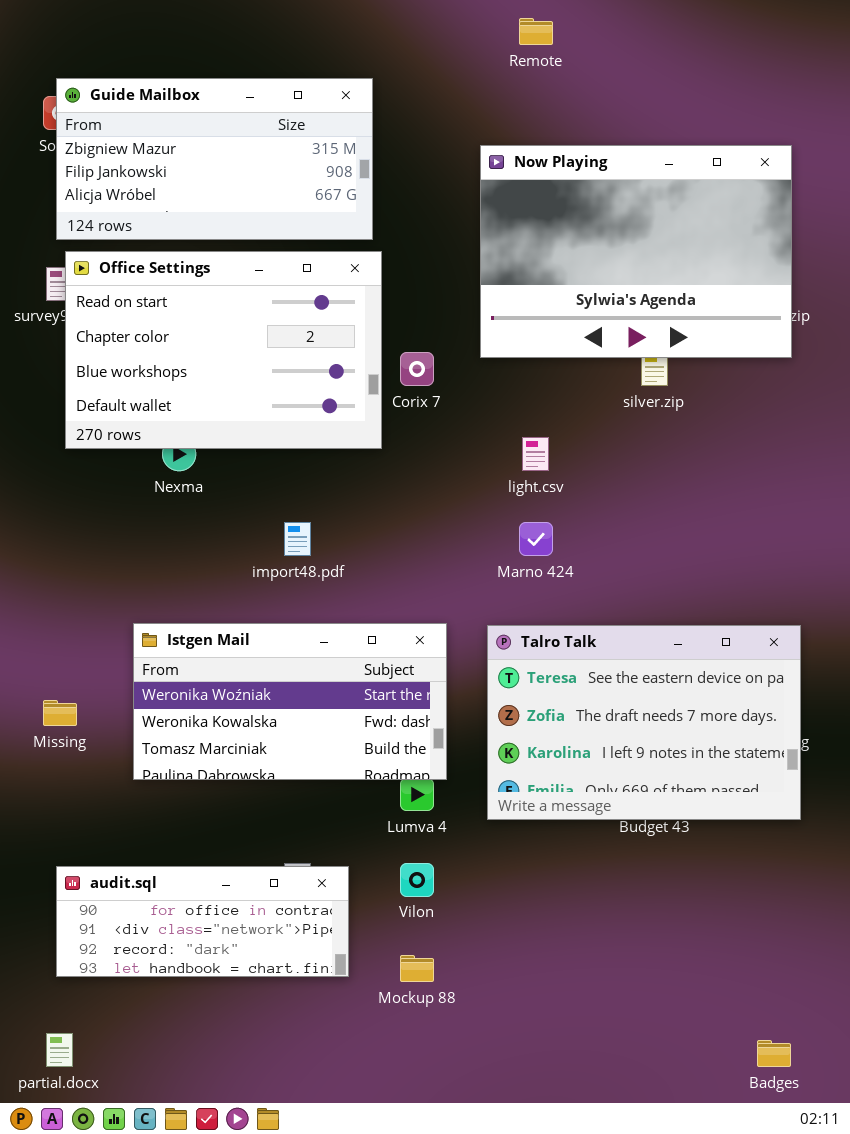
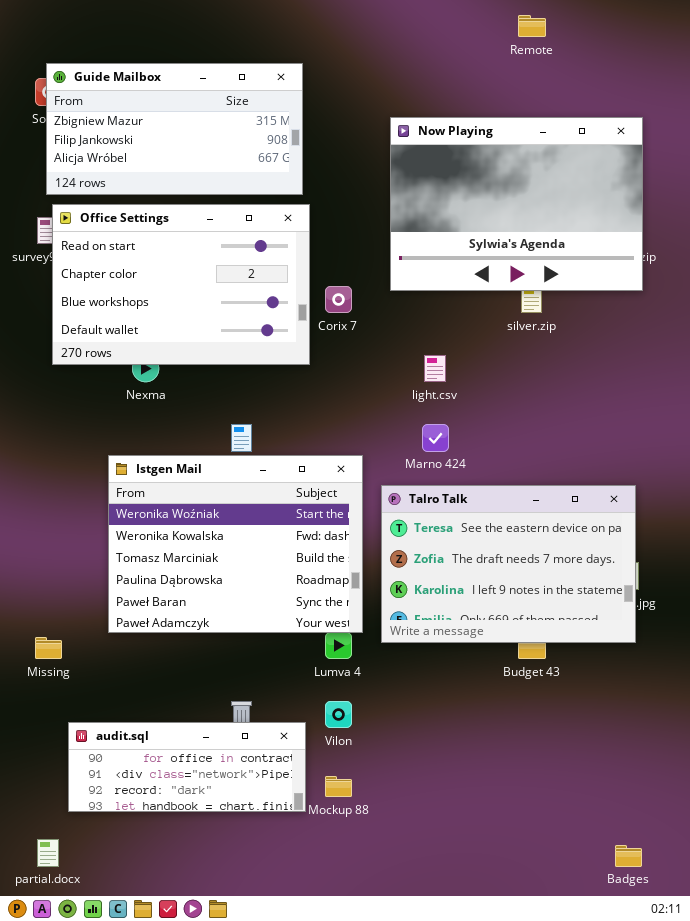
Remote: [519,18,553,45] -> [518,15,546,37], moved
Istgen Mail: [133,623,447,780] -> [108,455,363,633], resized
Talro Talk: [487,625,801,820] -> [381,485,636,643], moved
Missing: [43,700,77,726] -> [35,637,62,659], moved
audit.sql: [56,866,349,977] -> [68,722,306,812], moved

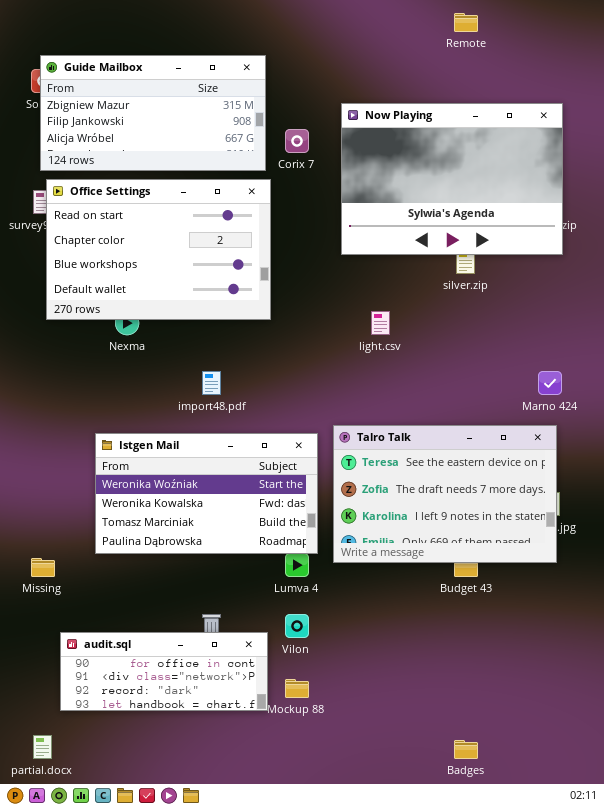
Corix 7: [325,286,352,313] -> [285,129,309,153], moved
Marno 424: [422,424,449,452] -> [538,371,562,395], moved
Istgen Mail: [108,455,363,633] -> [95,433,318,554], resized
Badges: [615,845,642,867] -> [454,740,478,759], moved

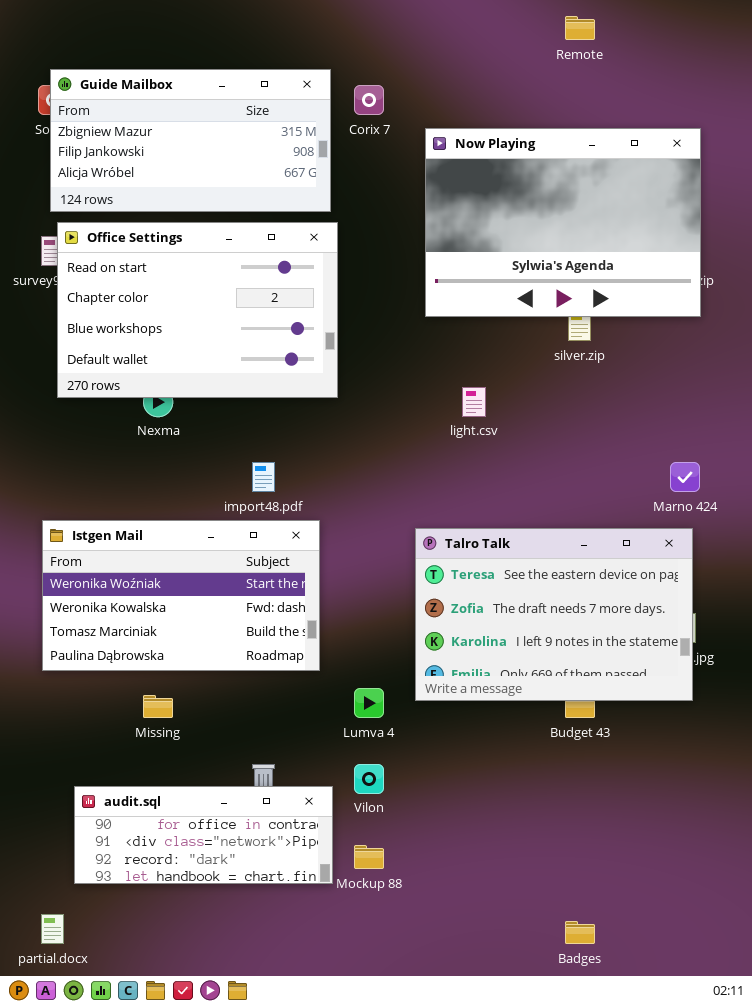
Corix 7: [285,129,309,153] -> [354,85,384,115], moved
Istgen Mail: [95,433,318,554] -> [42,520,320,671], moved
Missing: [31,558,55,577] -> [143,695,173,718], moved

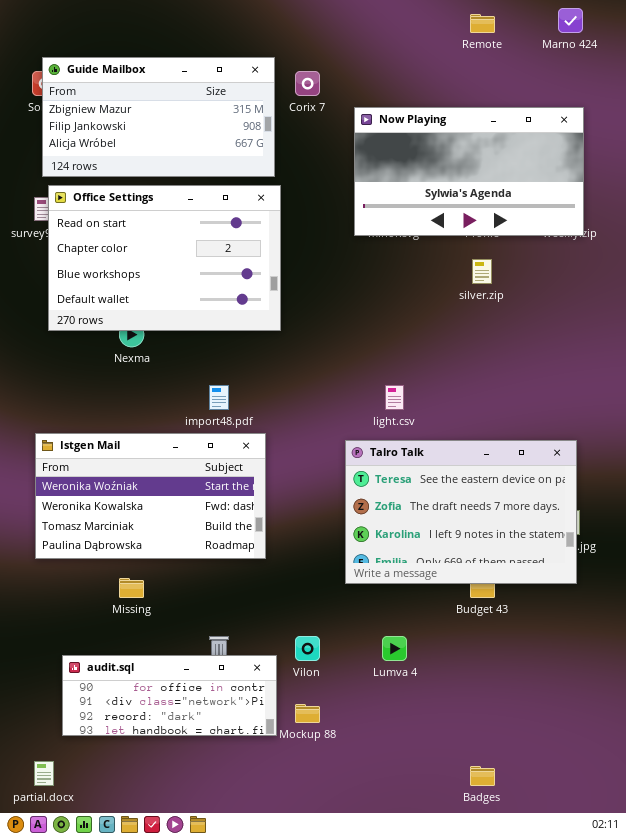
Now Playing: [425,128,701,317] -> [354,107,584,236], resized
light.csv: [462,387,486,417] -> [385,385,404,410], moved
Marno 424: [670,462,700,492] -> [558,8,583,33], moved
Lumva 4: [354,688,384,718] -> [382,636,407,661], moved

